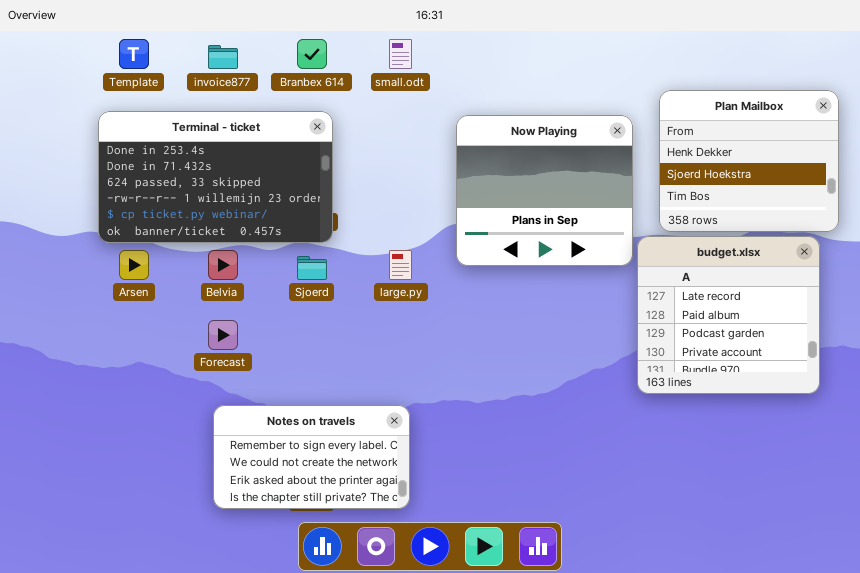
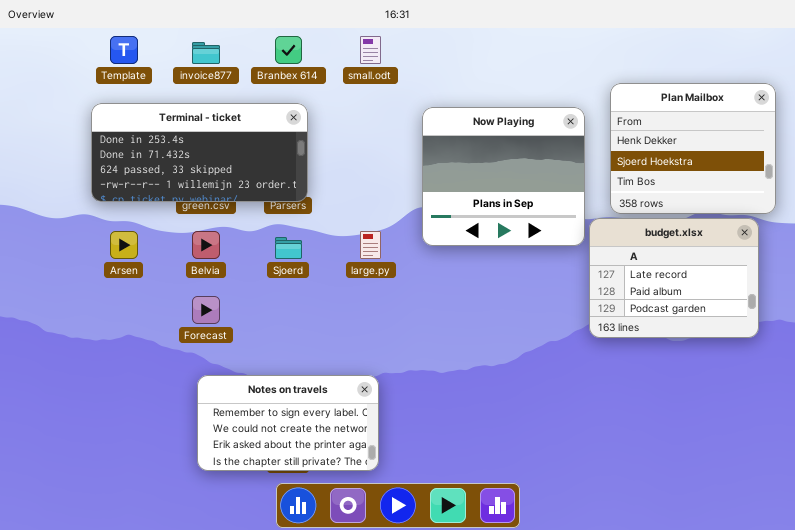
Terminal - ticket: [98,111,333,243] -> [91,103,308,202], resized
budget.xlsx: [637,236,820,394] -> [589,218,759,338], resized

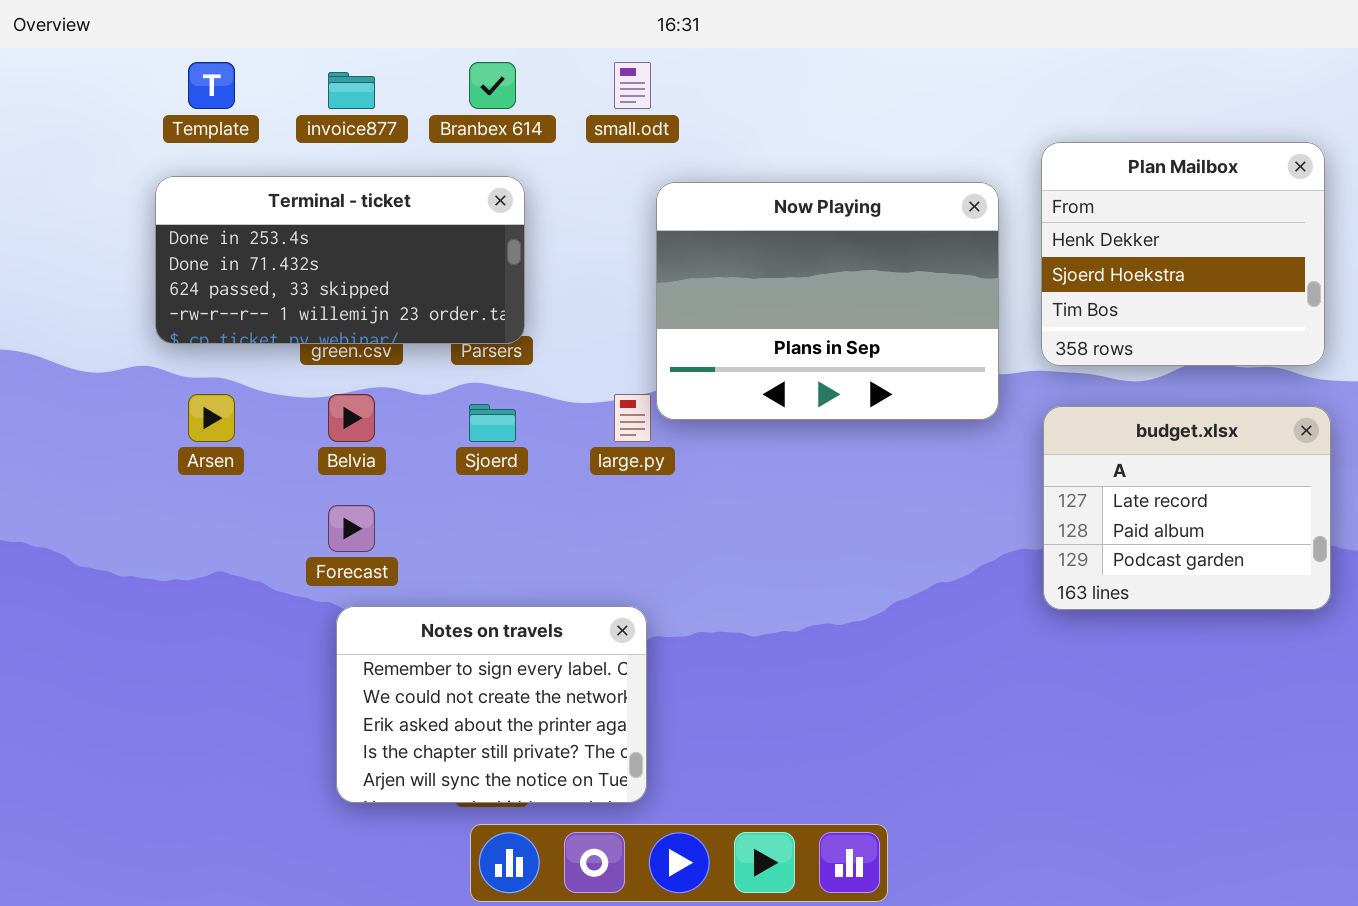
Now Playing: [422,107,585,246] -> [656,182,999,420], resized
budget.xlsx: [589,218,759,338] -> [1043,406,1331,610], moved
Notes on travels: [197,375,379,471] -> [336,606,647,803], resized

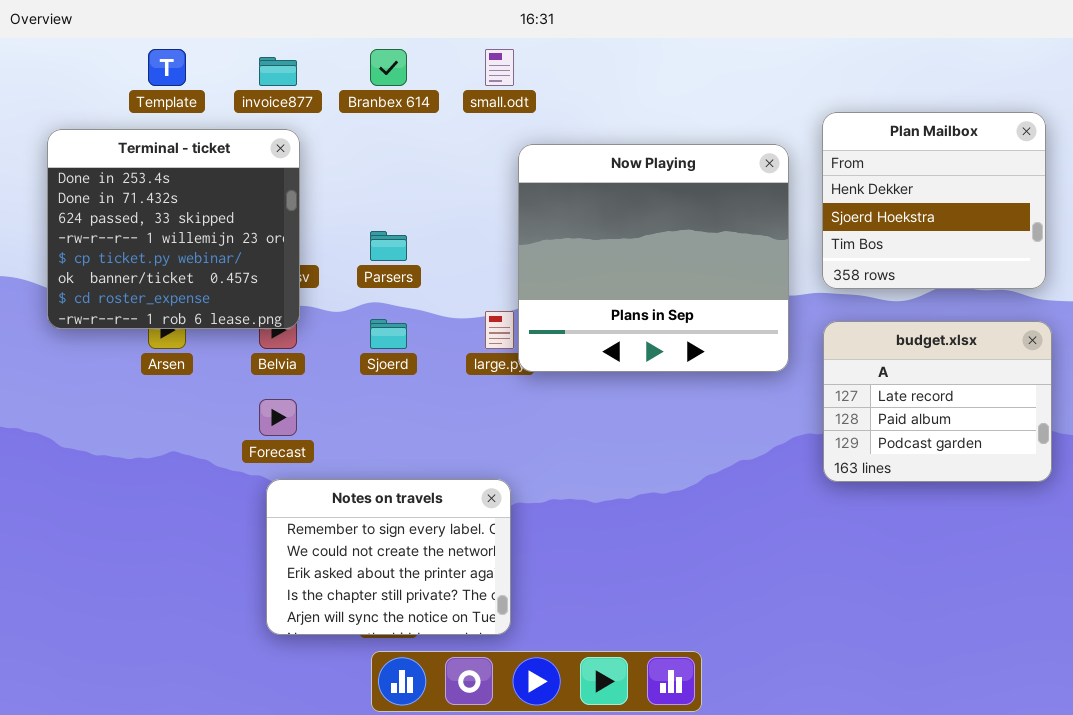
Terminal - ticket: [155,176,525,344] -> [47,129,300,329], moved, resized
Now Playing: [656,182,999,420] -> [518,144,789,372], resized

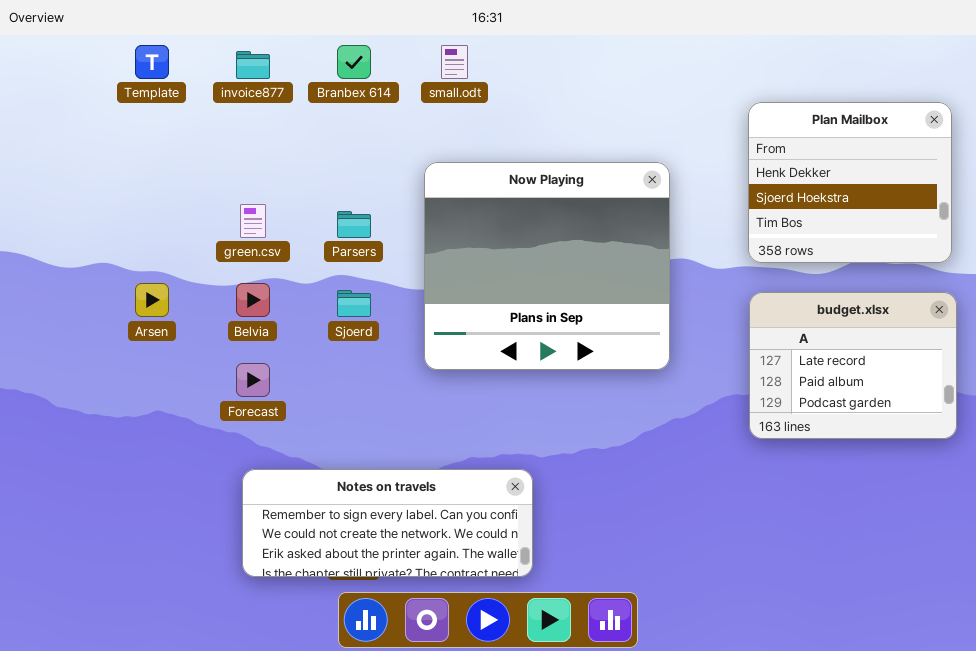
Terminal - ticket: [47,129,300,329] -> none, closed
Now Playing: [518,144,789,372] -> [424,162,670,370], moved
Notes on travels: [266,479,511,635] -> [242,469,533,577], resized

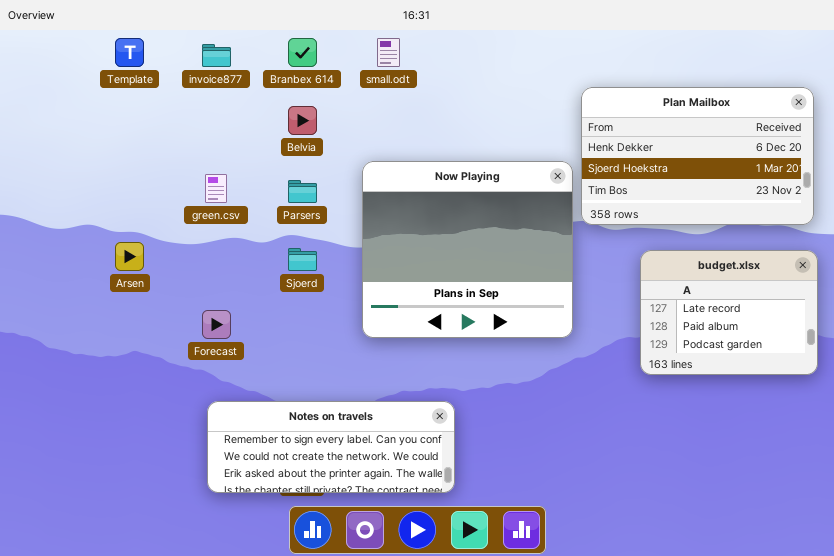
Plan Mailbox: [748,102,952,263] -> [581,87,814,225], resized
Now Playing: [424,162,670,370] -> [362,161,573,338], moved
Belvia: [236,283,270,317] -> [288,106,317,135], moved

